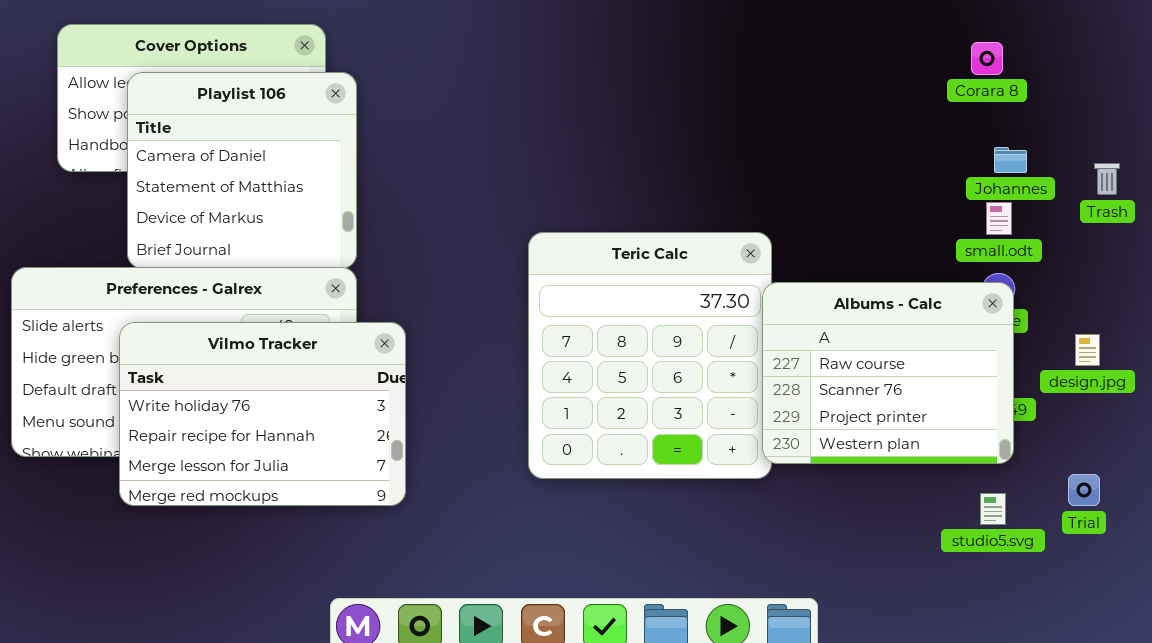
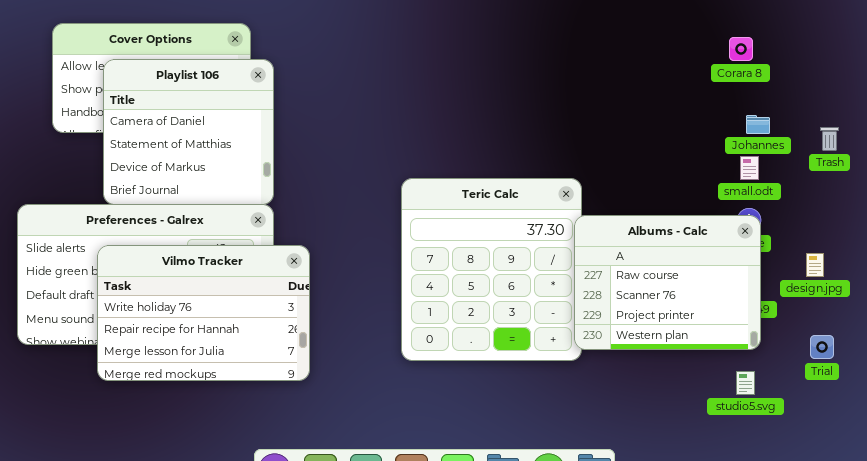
Trial: [1068,474,1100,506] -> [810,335,834,359], moved

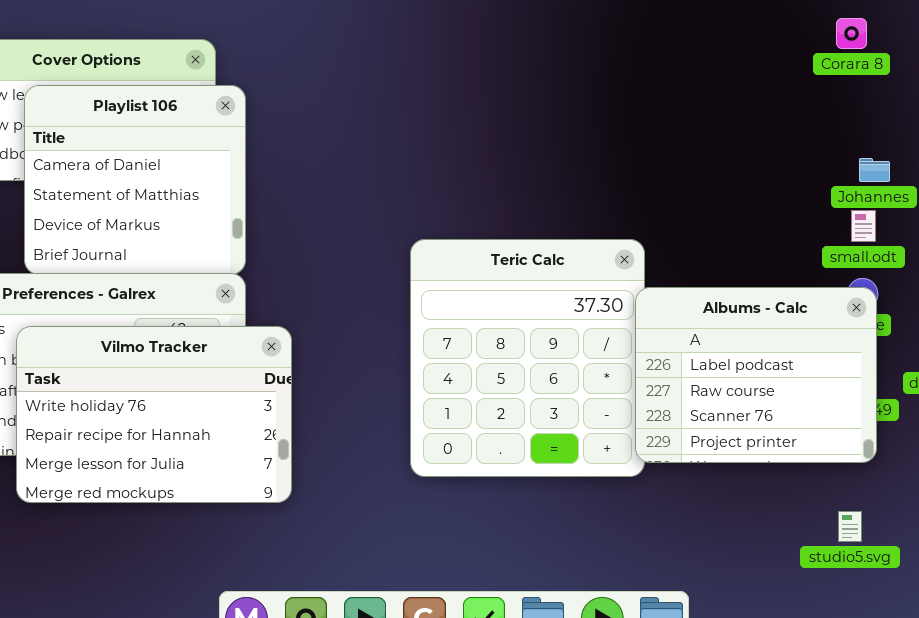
Corara 8: [729,37,753,61] -> [836,18,867,49], moved
Albums - Calc: [574,215,761,350] -> [635,287,877,463], scrolled up 1 row
studio5.svg: [736,371,755,395] -> [838,511,862,542], moved

